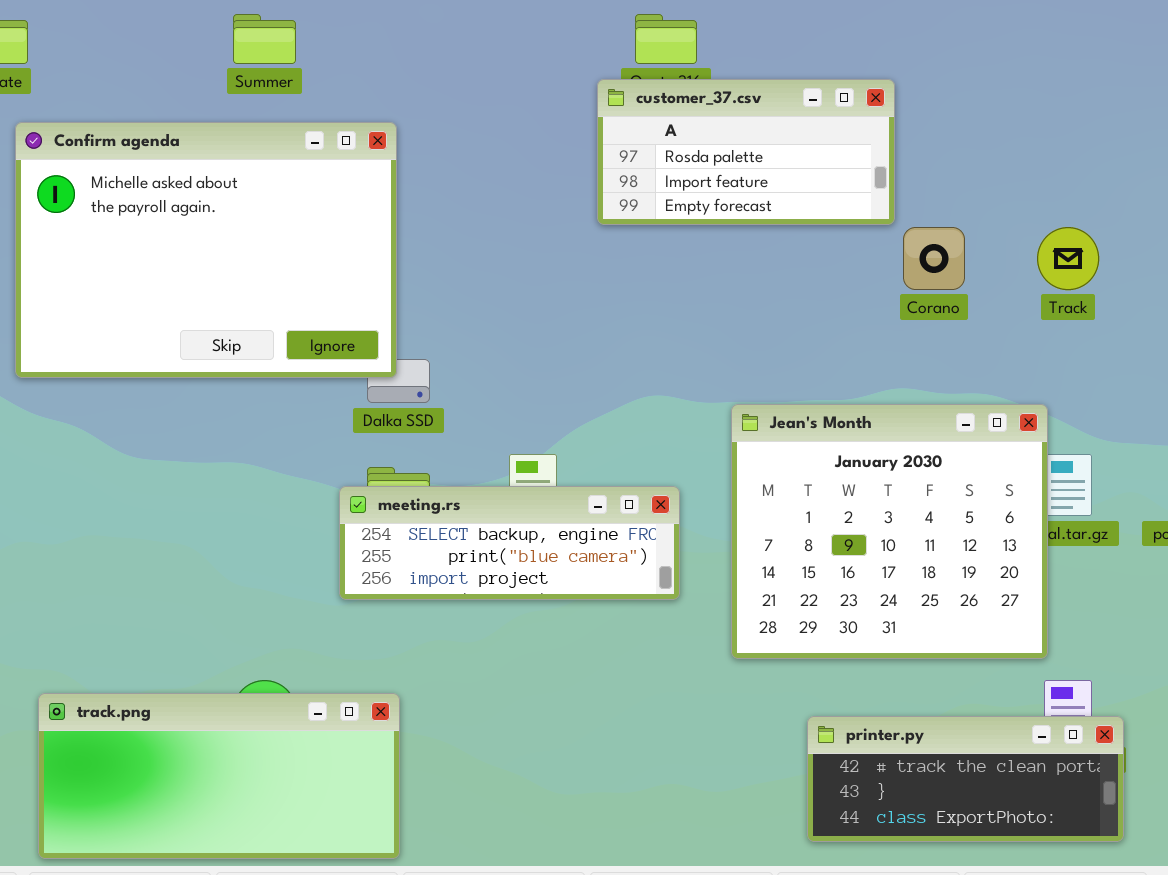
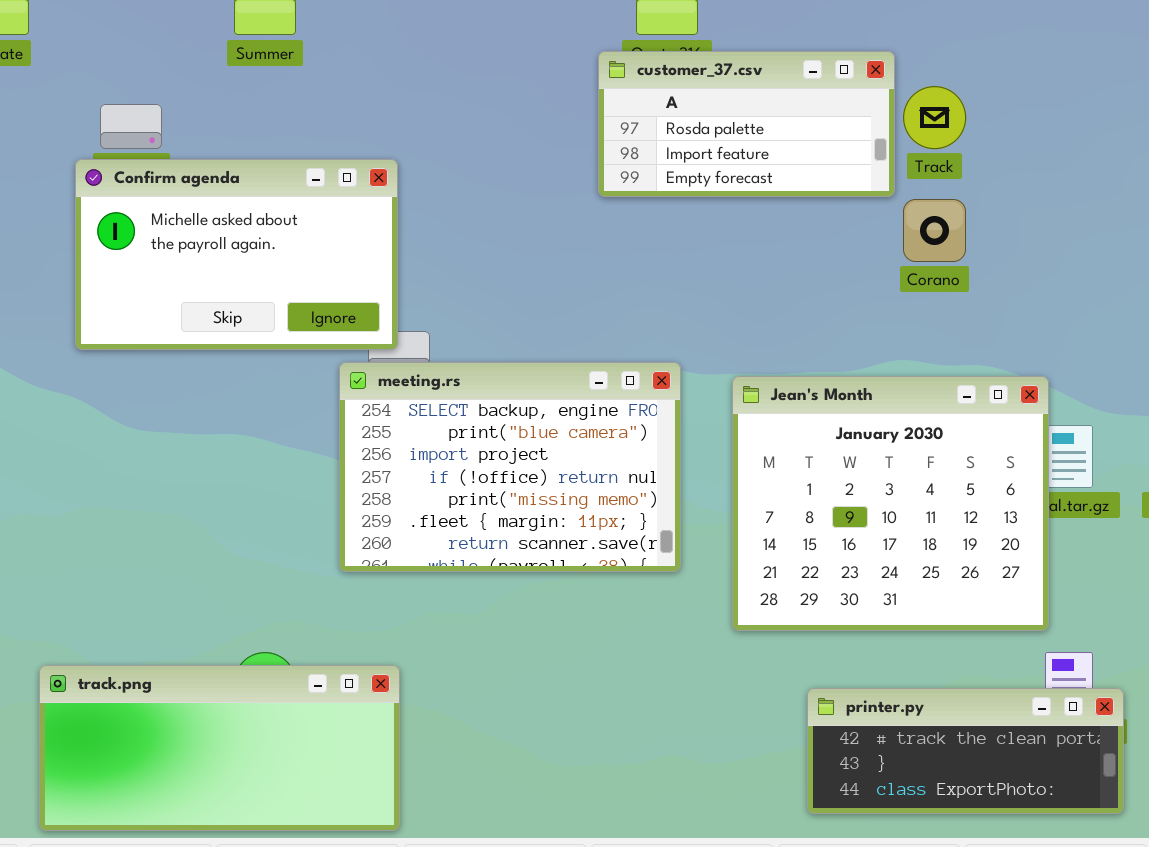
Confirm agenda: [15,122,397,378] -> [75,159,398,350], resized
Track: [1037,227,1099,290] -> [903,86,966,149], moved
meeting.rs: [339,486,680,600] -> [339,362,681,572], resized

